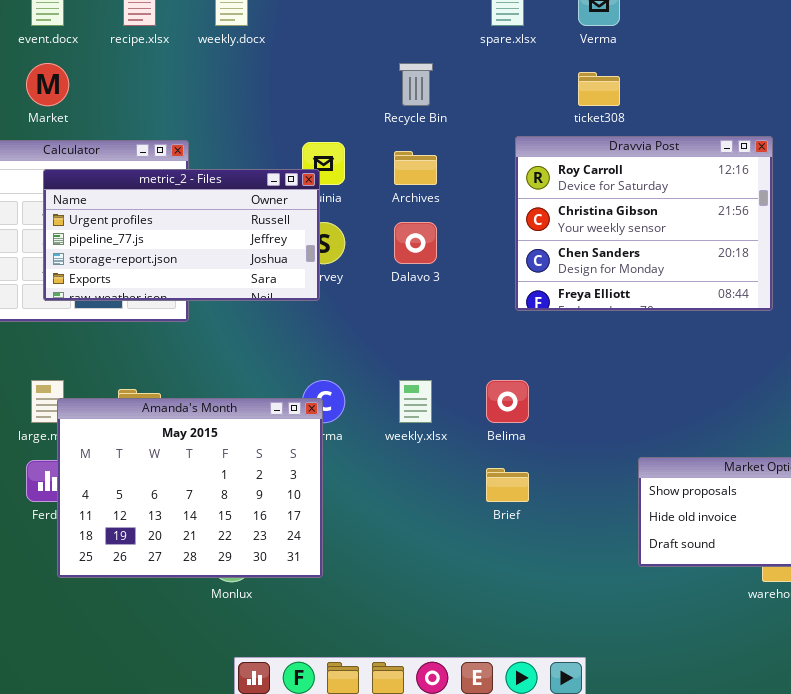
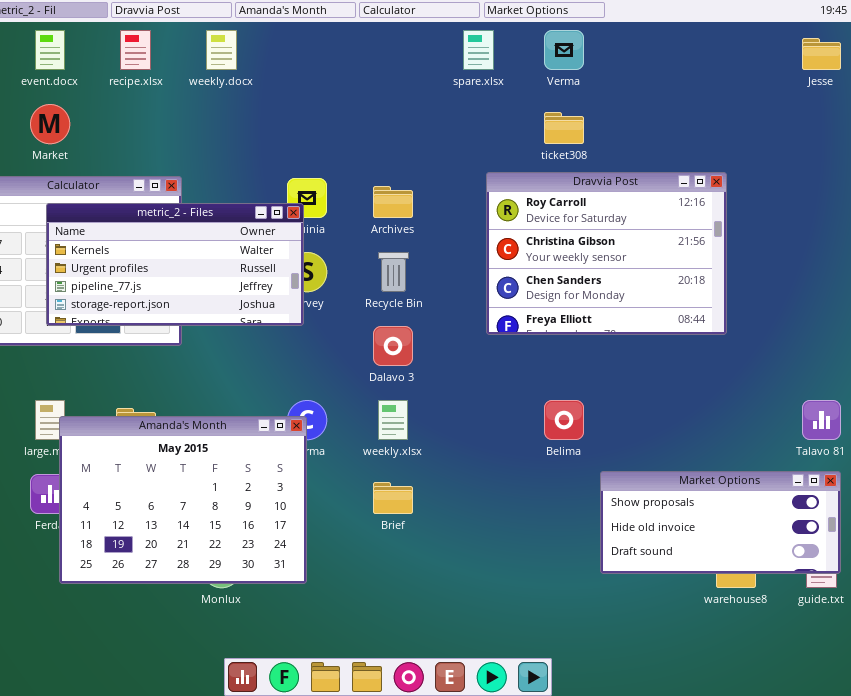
Recycle Bin: [399,63,433,106] -> [378,252,409,292], moved
metric_2 - Files: [43,169,320,301] -> [46,203,304,326], scrolled up 1 row
Dalavo 3: [394,222,437,264] -> [373,326,413,366], moved
Belima: [486,380,529,423] -> [544,400,584,440], moved
Brief: [486,468,529,502] -> [373,482,413,514], moved

